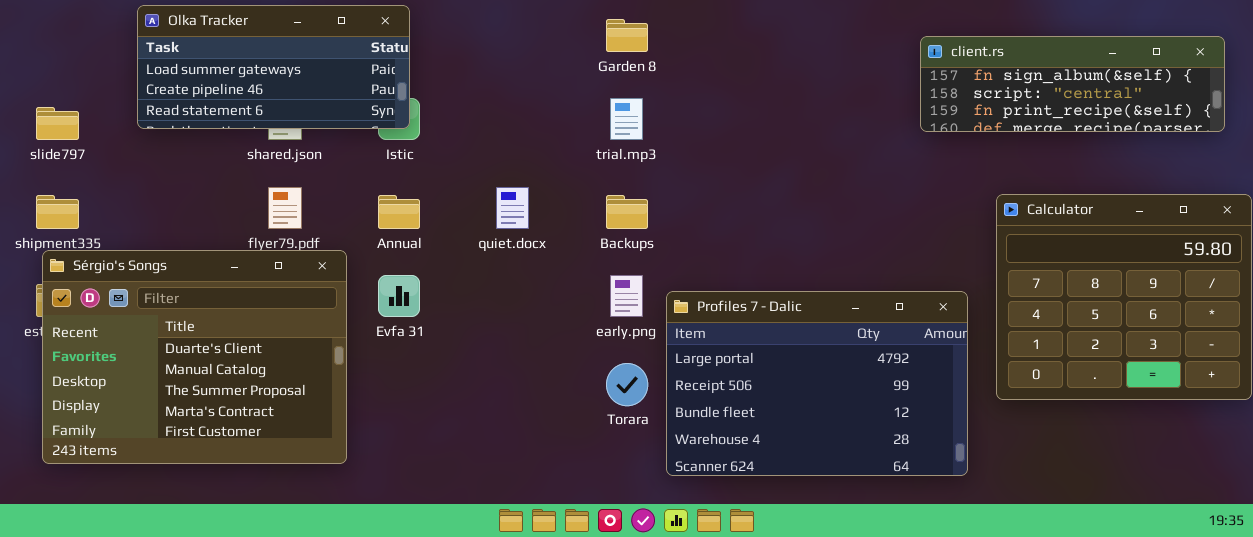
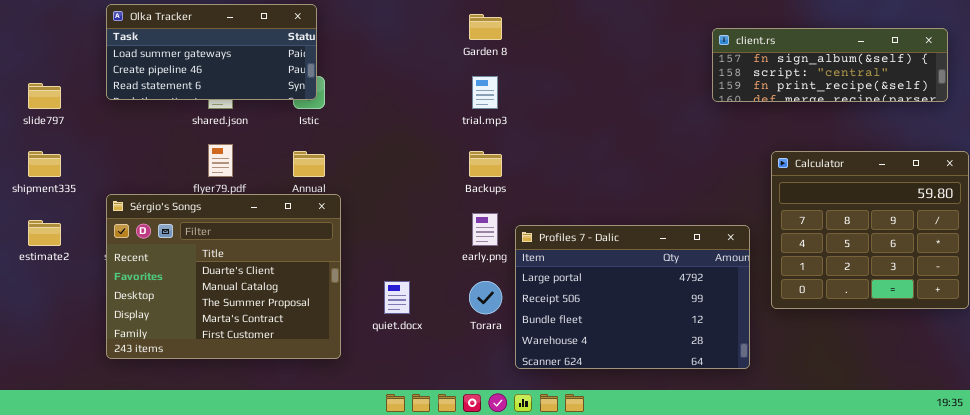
quiet.docx: [496,187,529,229] -> [384,281,410,314], moved
Sérgio's Songs: [42,250,347,464] -> [106,194,341,359], moved

